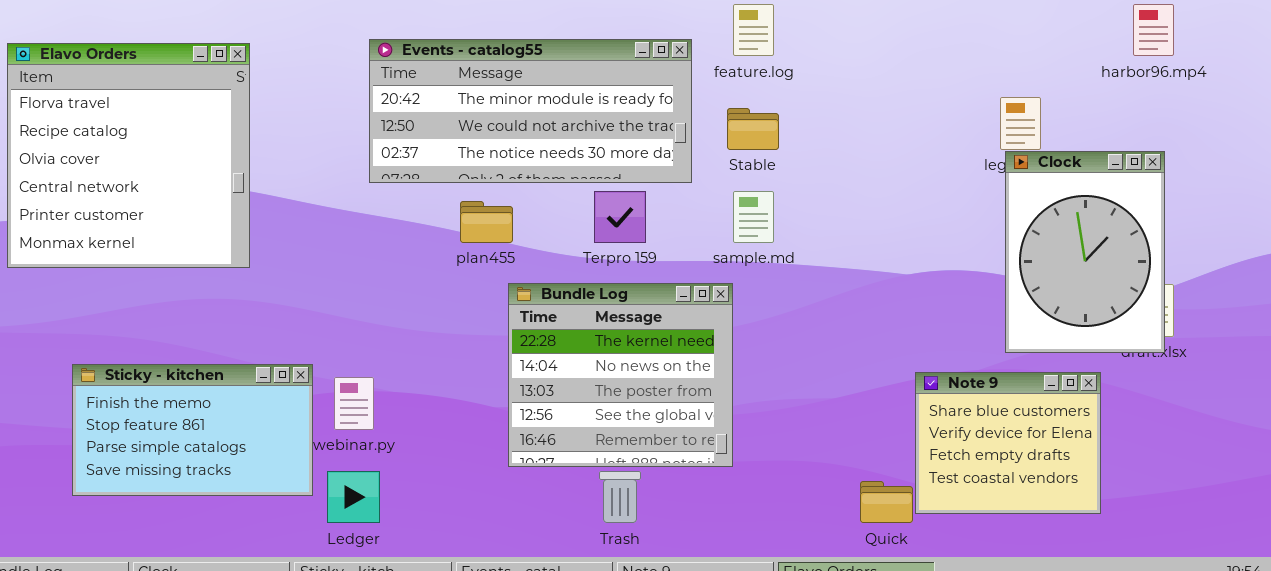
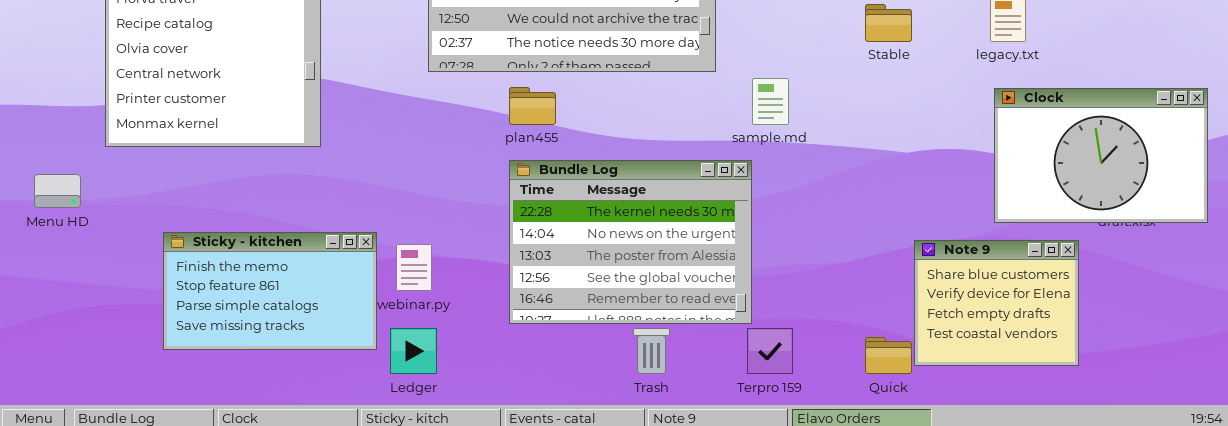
Stable: [727,108,779,150] -> [865,4,912,42], moved
Clock: [1005,151,1165,353] -> [994,88,1208,223], resized
Terpro 159: [594,191,646,243] -> [747,328,793,374], moved
Bundle Log: [508,283,733,467] -> [509,160,752,324], resized

